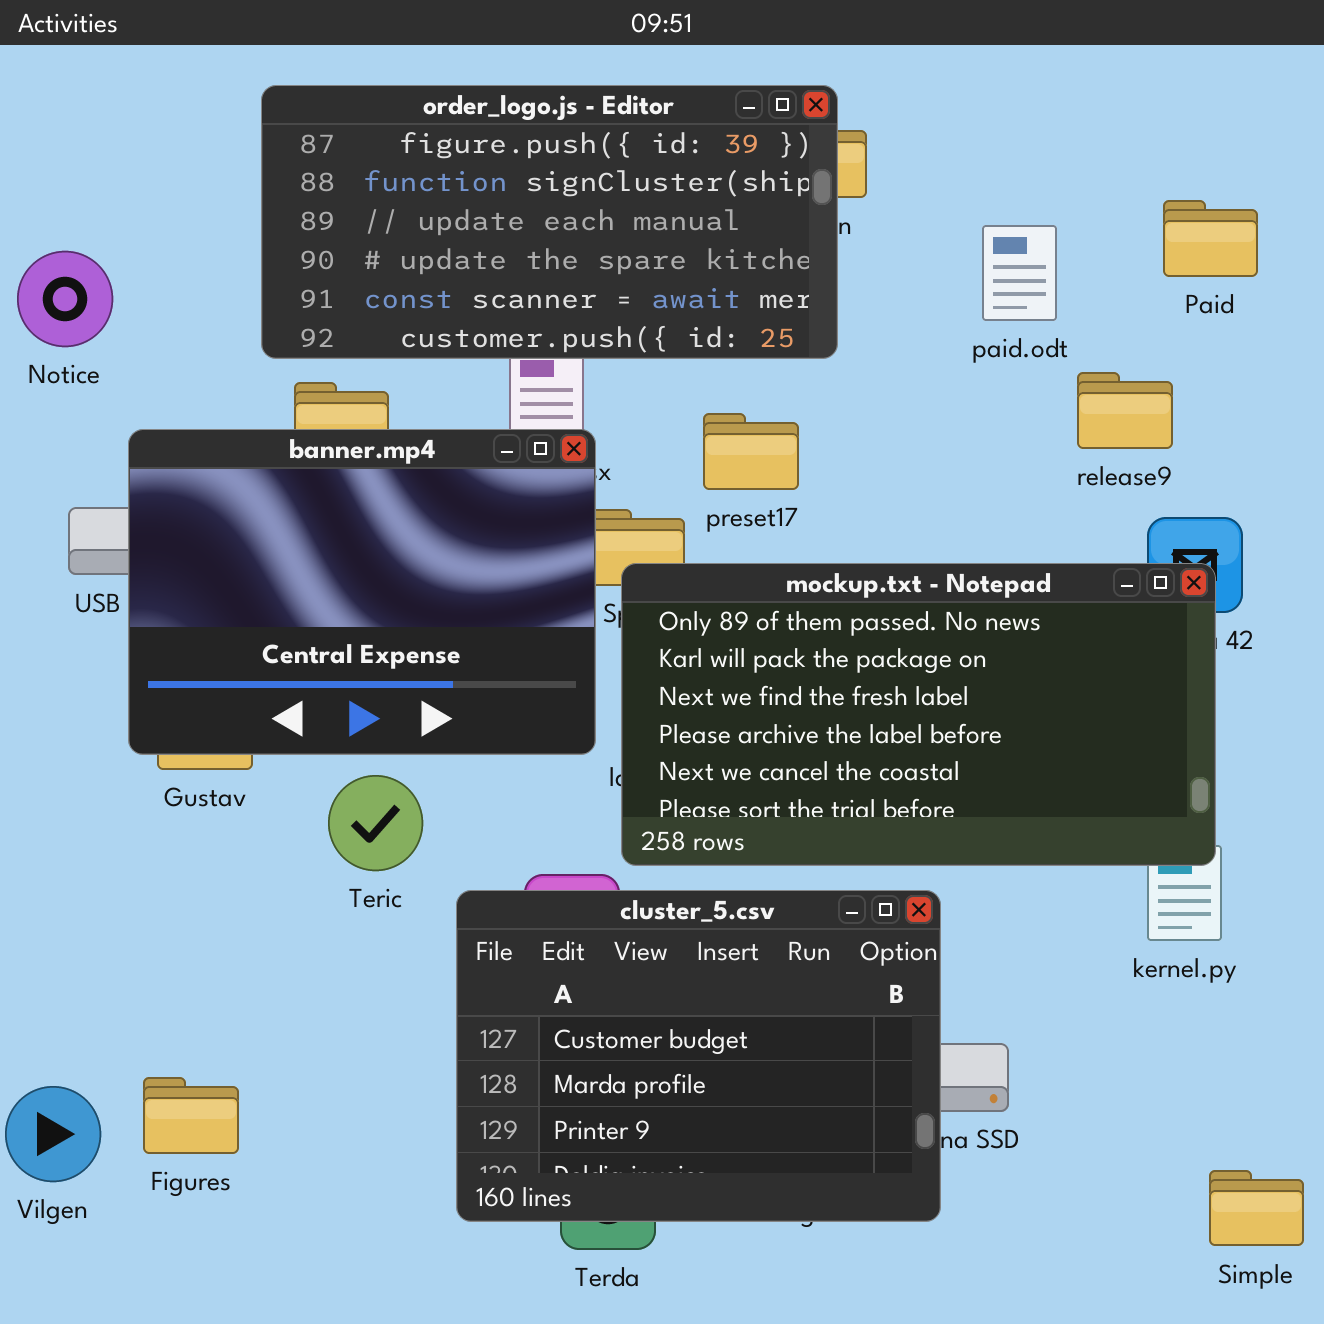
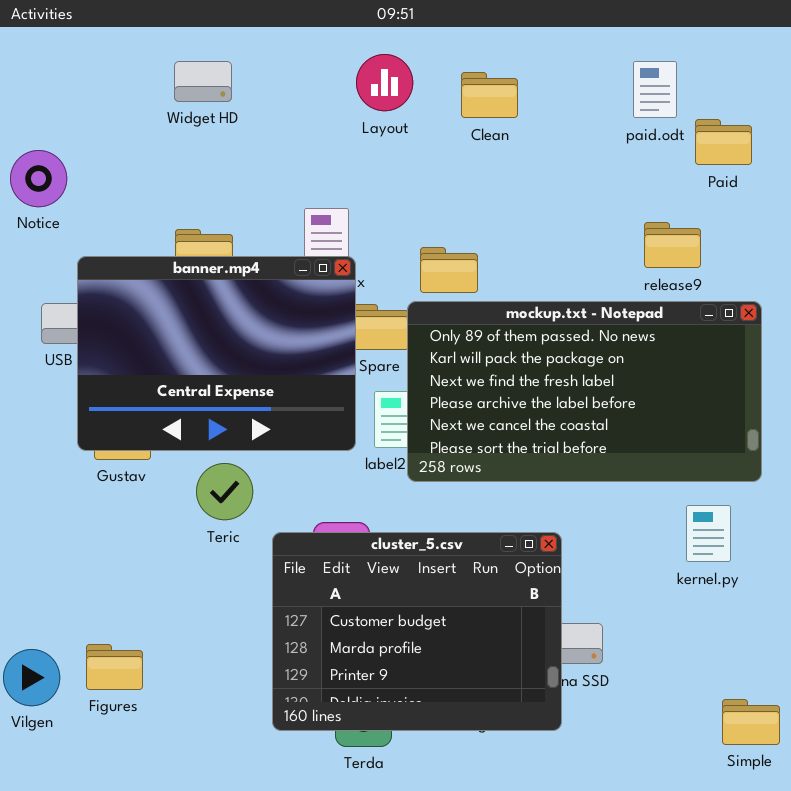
order_logo.js - Editor: [261,85,838,359] -> none, closed
paid.odt: [982,225,1057,321] -> [633,61,677,118], moved
mockup.txt - Notepad: [621,563,1216,866] -> [407,301,762,482], moved

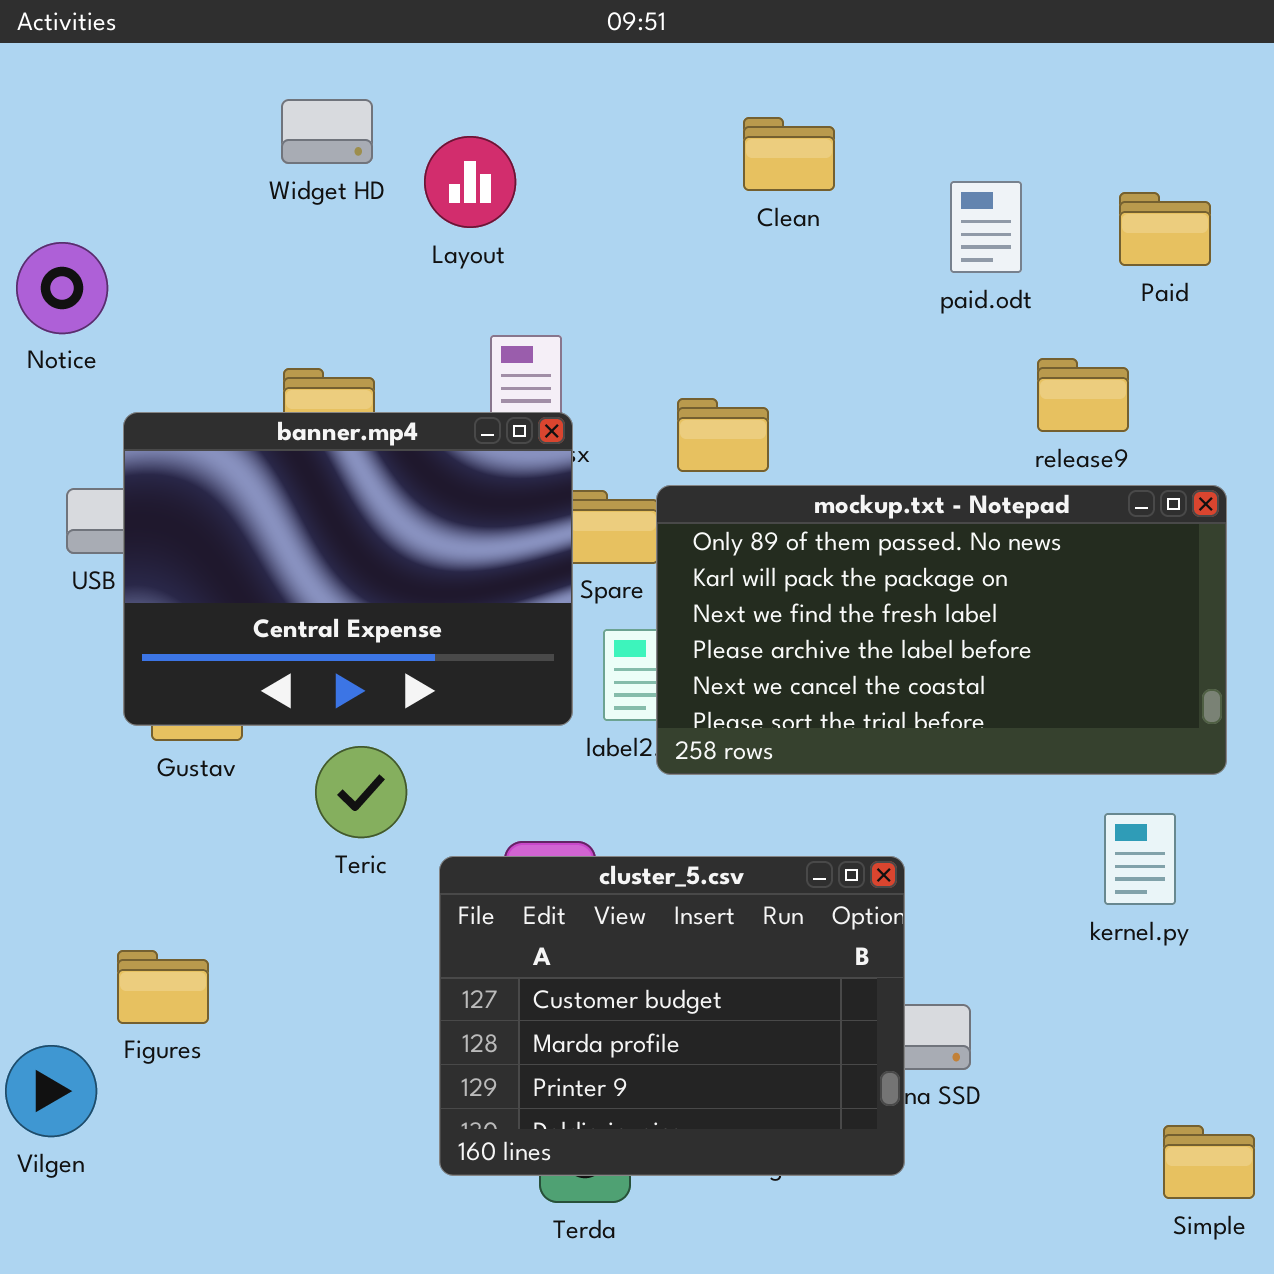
Layout: [356,54,413,111] -> [424,136,516,228], moved
paid.odt: [633,61,677,118] -> [950,181,1022,273], moved
Figures: [86,644,143,690] -> [117,950,209,1024], moved

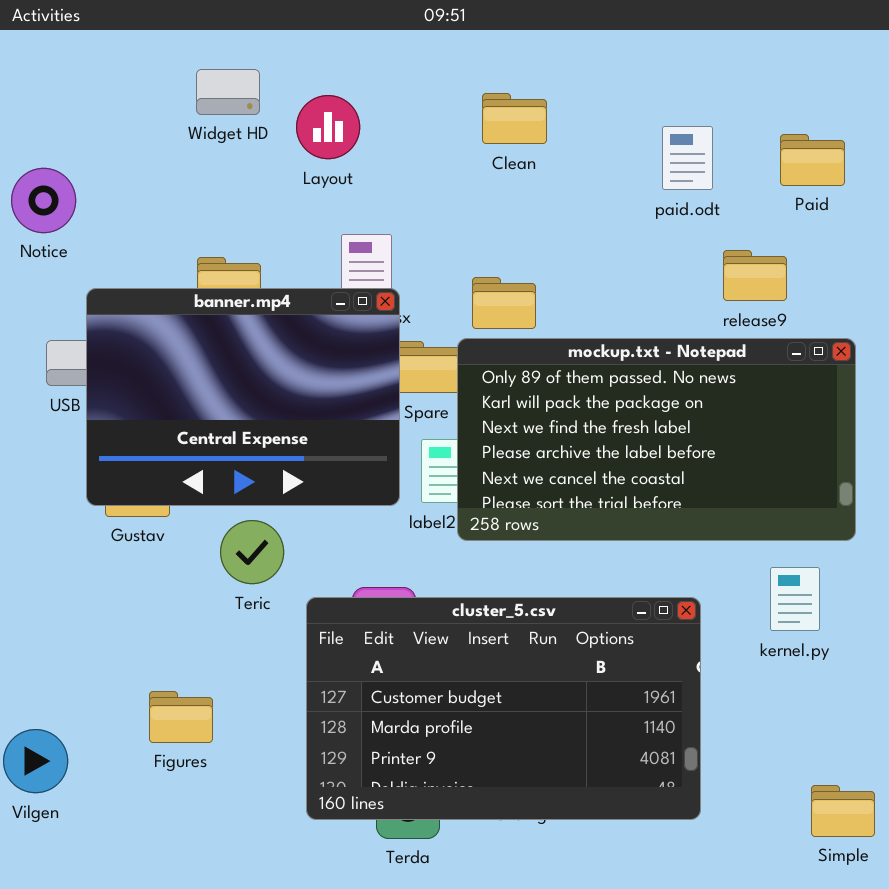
Clean: [743,117,835,191] -> [482,93,547,144], moved
cluster_5.csv: [439,856,905,1176] -> [306,597,701,820], resized
Figures: [117,950,209,1024] -> [149,691,213,743], moved

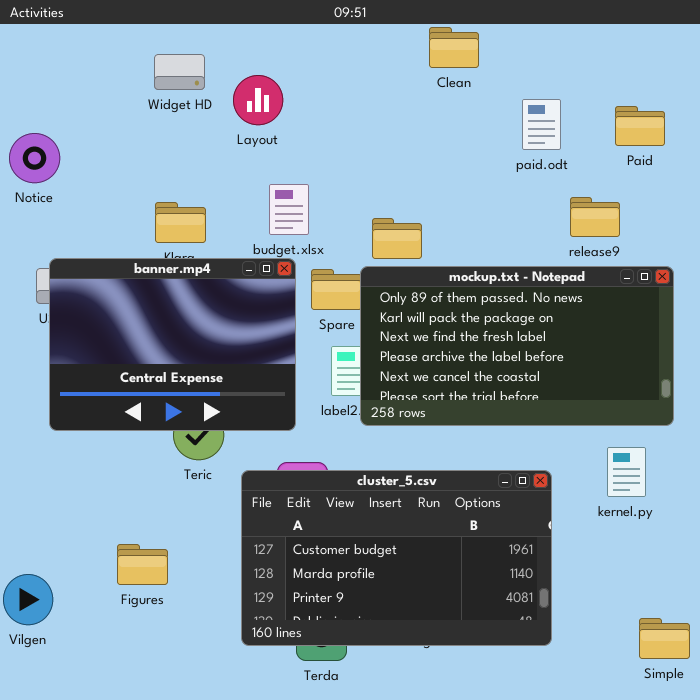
Clean: [482,93,547,144] -> [429,27,479,68], moved
banner.mp4: [86,288,400,506] -> [49,258,296,431], moved

